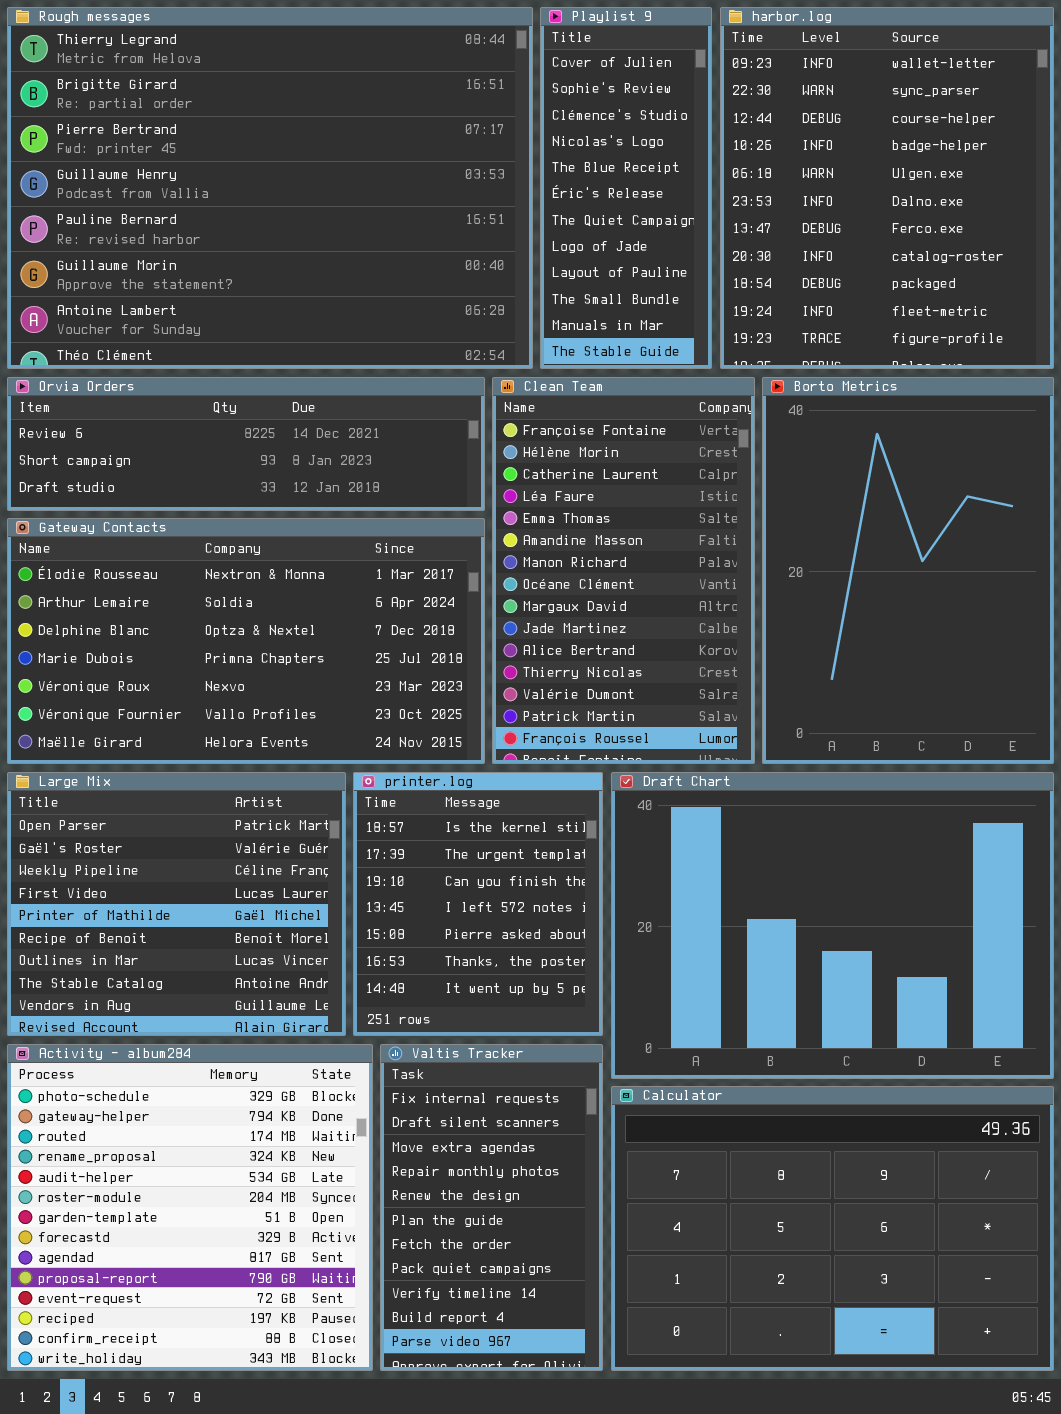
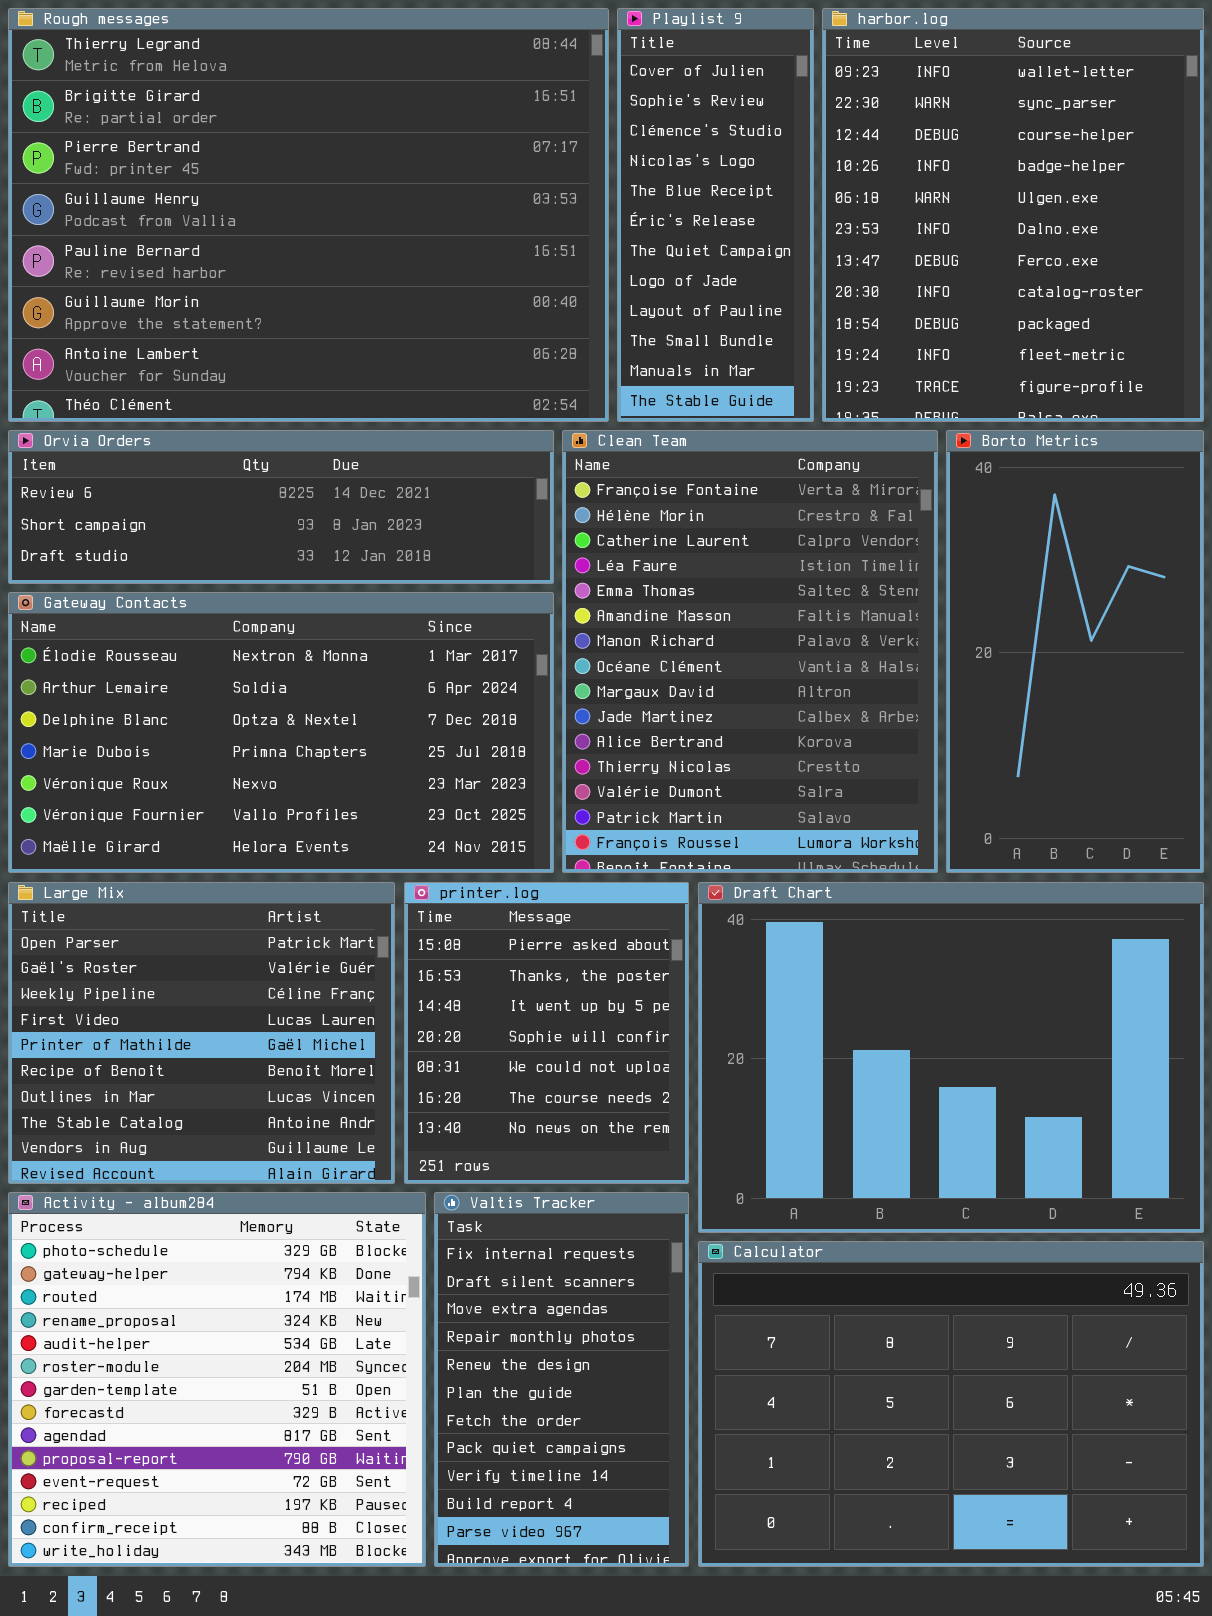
Clean Team: [492,377,755,764] -> [562,430,938,873], resized
Borto Metrics: [762,377,1054,764] -> [946,430,1204,873], resized
printer.log: [353,772,603,1036] -> [404,882,689,1184], scrolled down 4 rows

